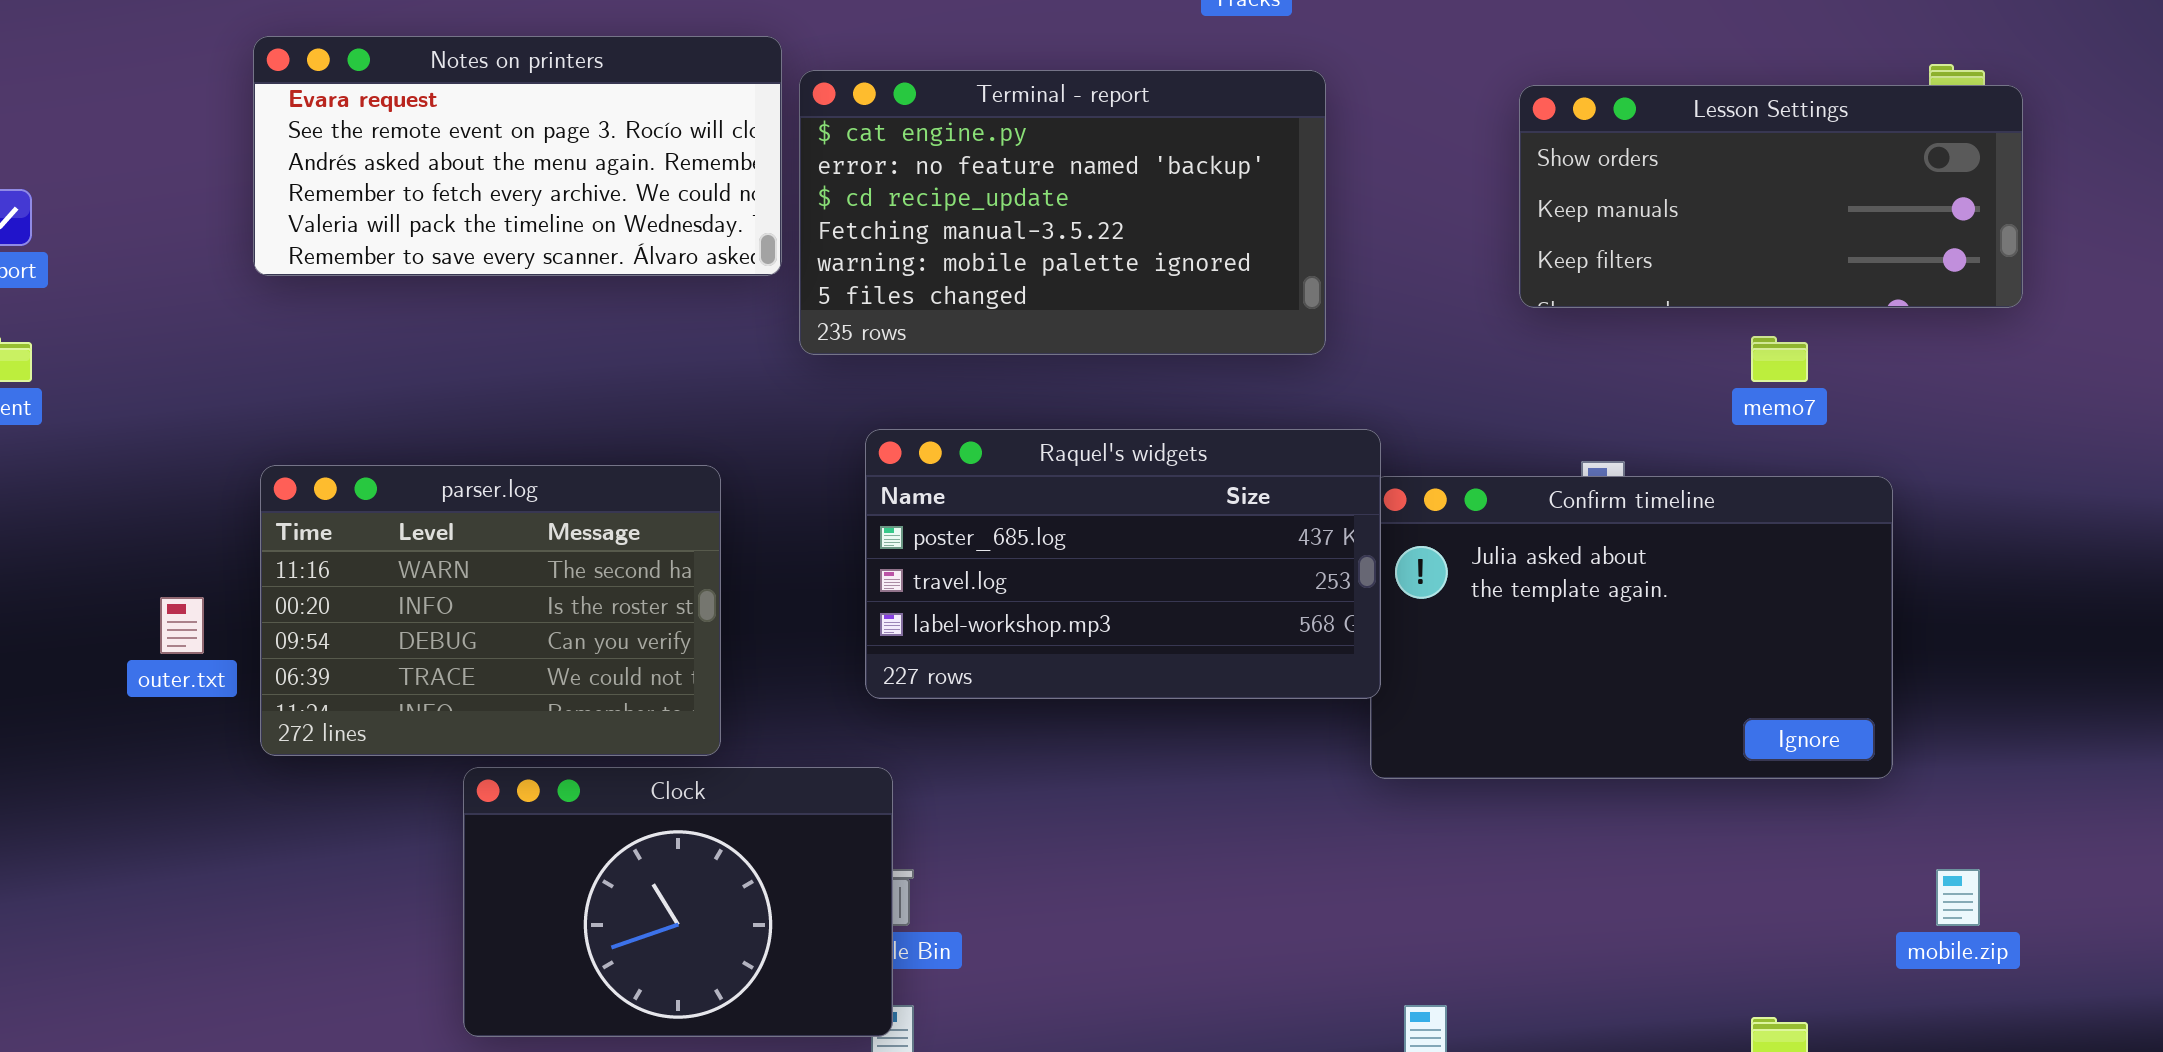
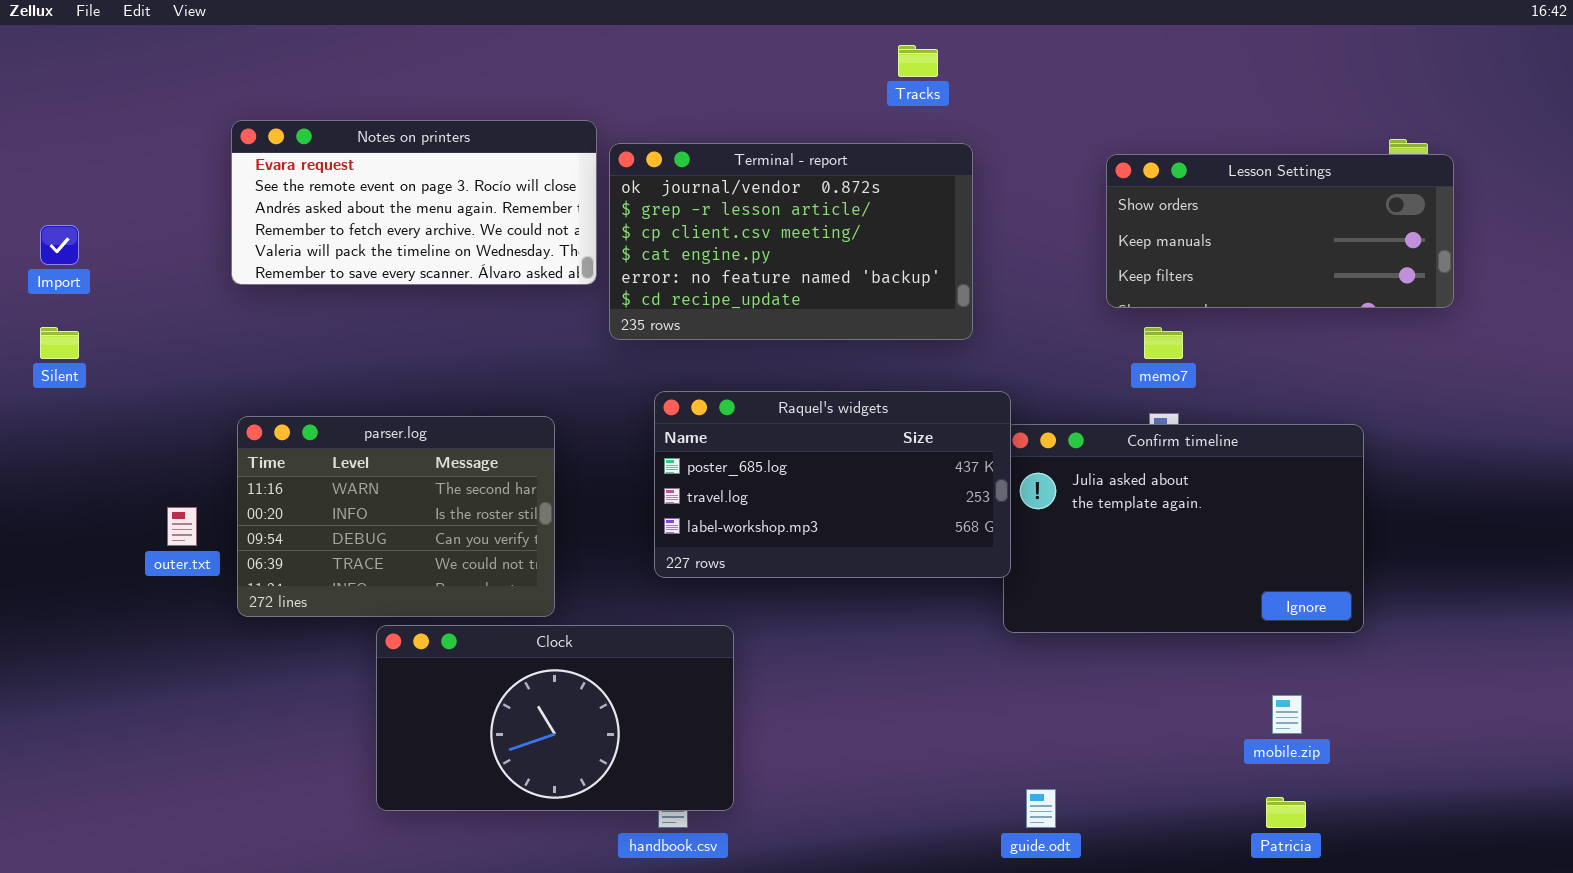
Terminal - report: [799,70,1326,355] -> [609,143,973,340], scrolled up 3 rows
memo7: [1751,336,1808,382] -> [1144,327,1183,359], moved
Clock: [463,767,893,1037] -> [376,625,734,811], resized
mobile.zip: [1936,869,1980,926] -> [1272,695,1302,734], moved

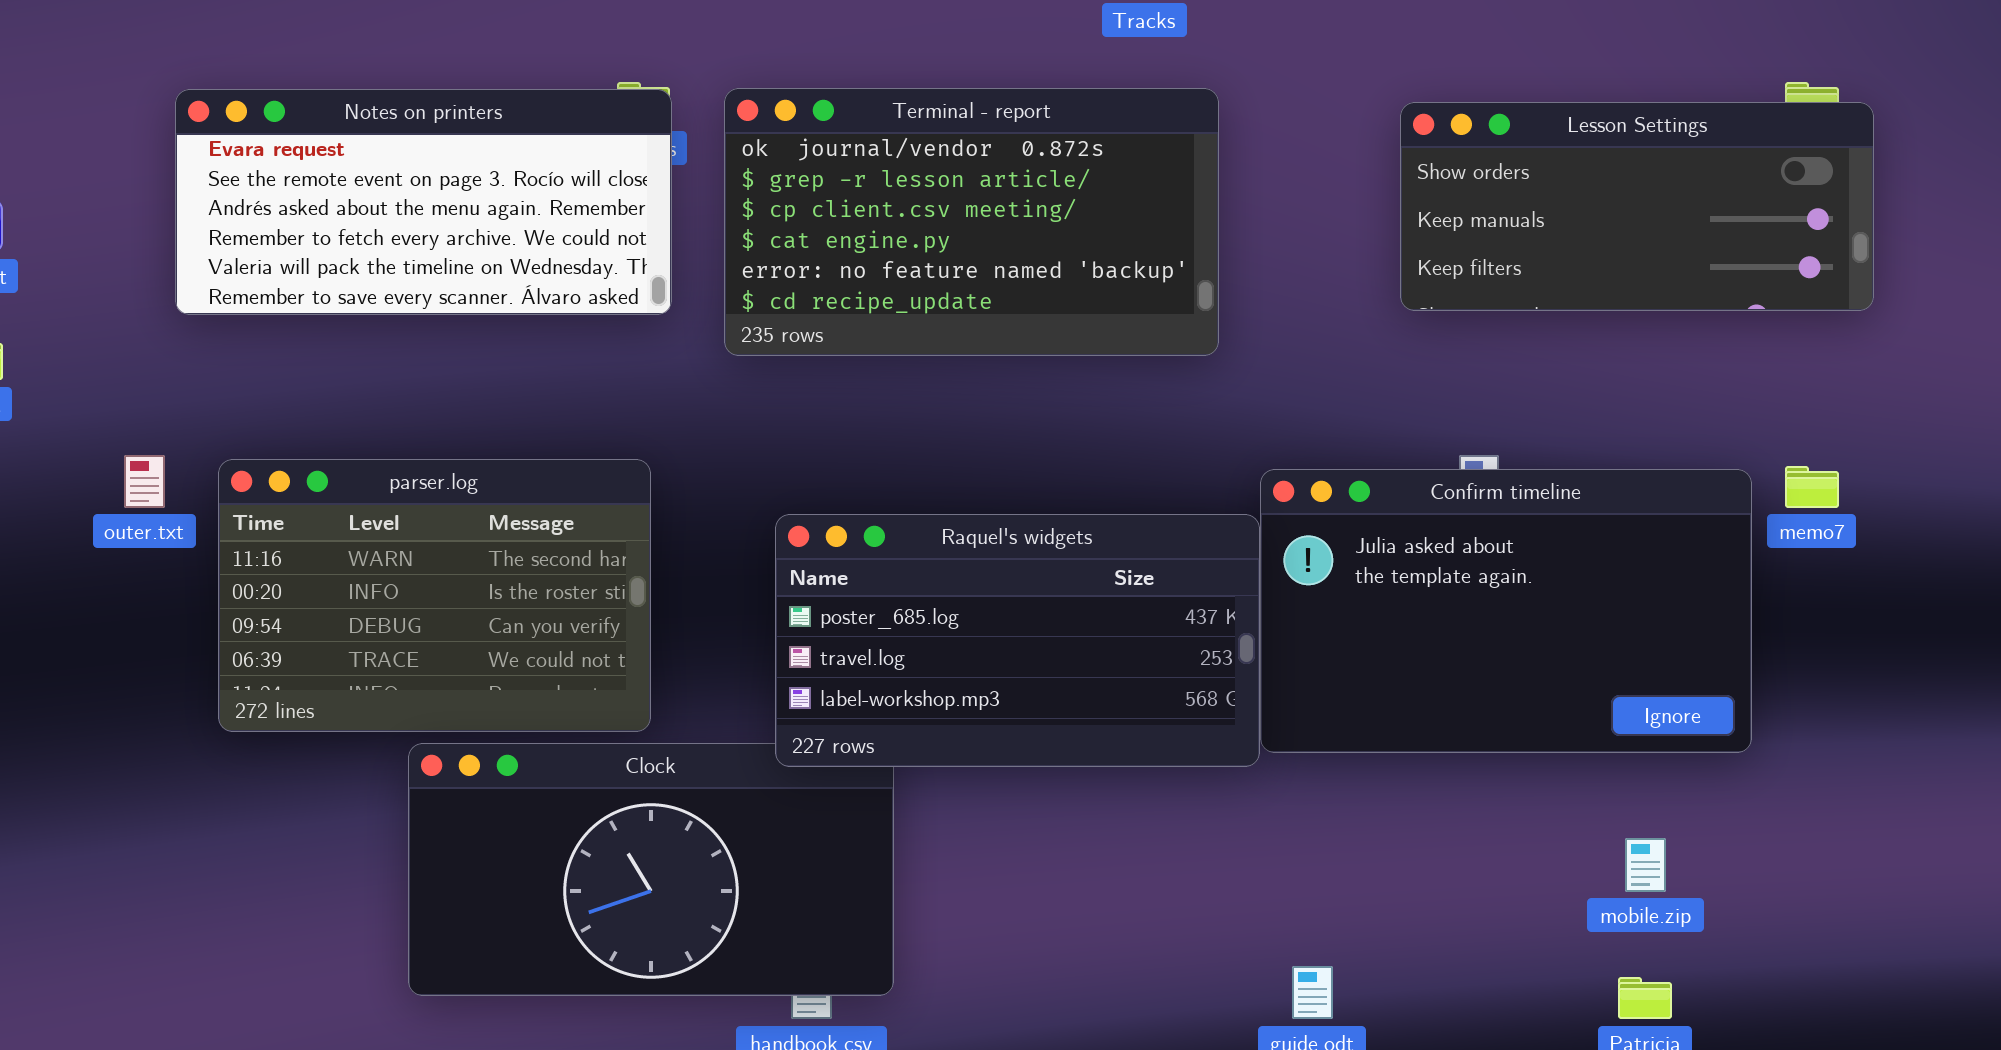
Notes on printers: [231,120,597,285] -> [175,89,672,315], moved
memo7: [1144,327,1183,359] -> [1785,466,1839,508], moved
Raquel's widgets: [654,391,1011,578] -> [775,514,1260,767], moved
outer.txt: [167,507,197,546] -> [124,455,165,508], moved

